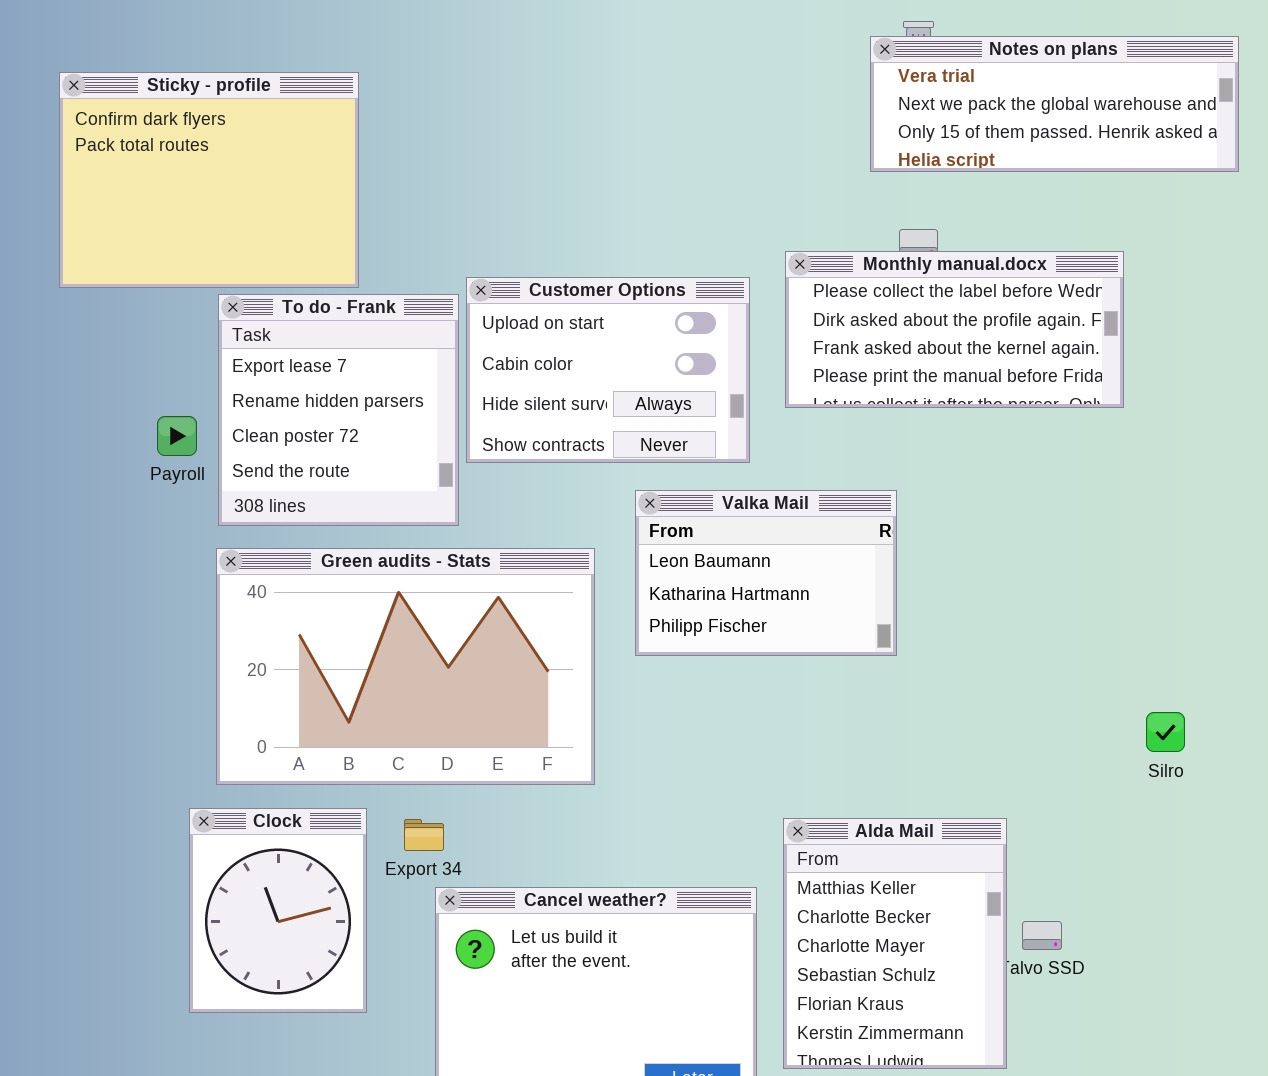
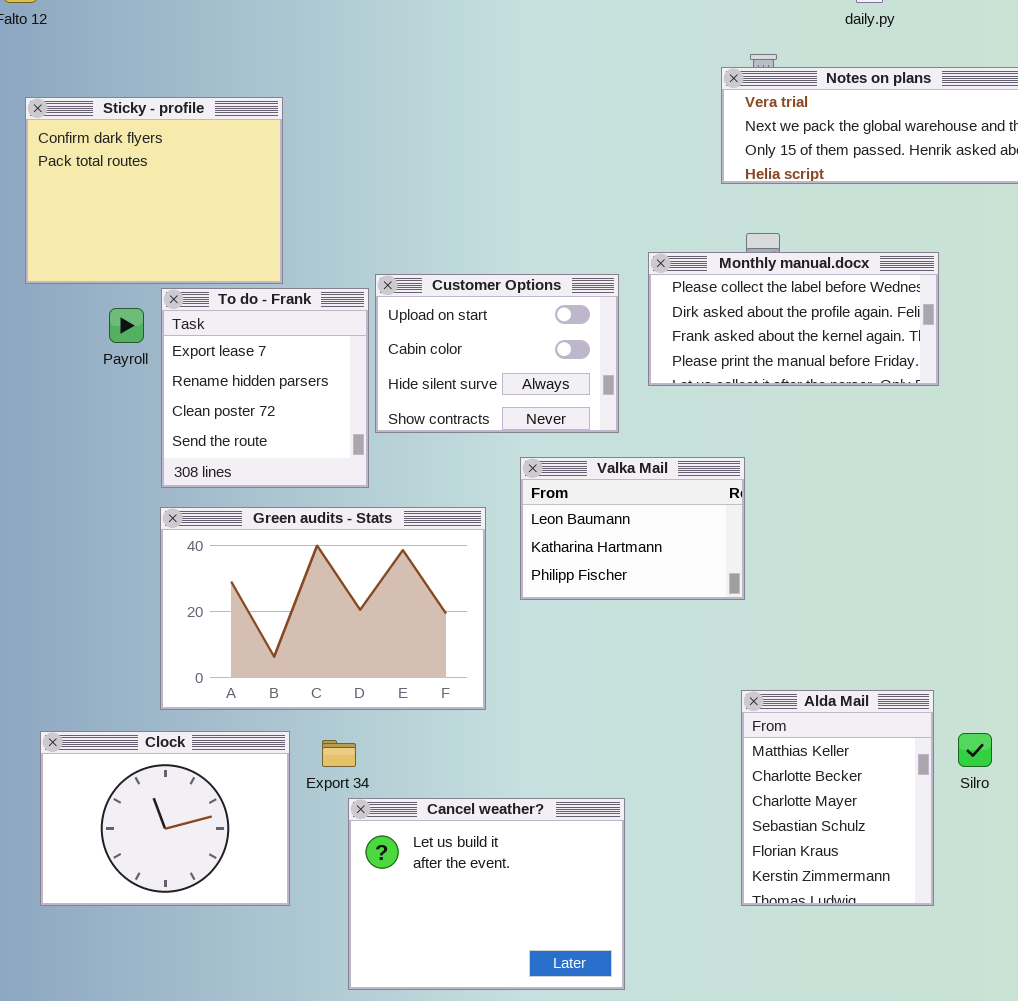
Payroll: [157,416,197,456] -> [109,308,144,343], moved
Silro: [1146,712,1185,752] -> [958,733,992,767], moved
Clock: [189,808,367,1013] -> [40,731,290,906], resized
Alda Mail: [783,818,1007,1069] -> [741,690,934,906], moved

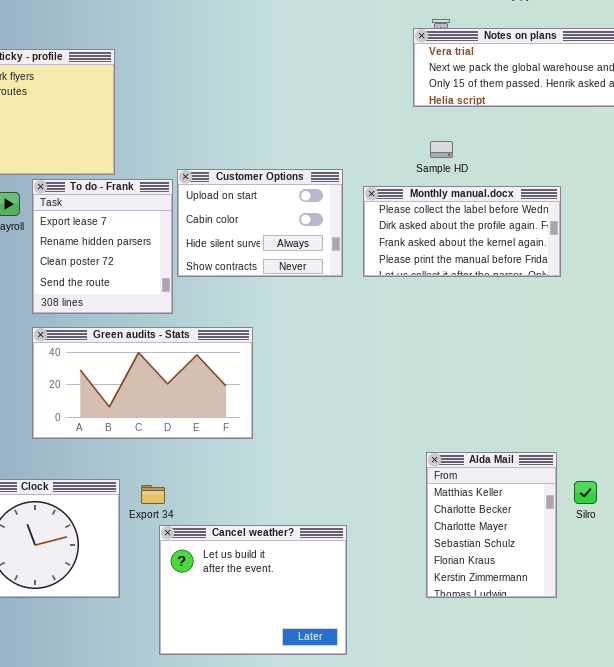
Monthly manual.docx: [648,252,939,386] -> [363,186,561,277], moved
Valka Mail: [520,457,745,600] -> none, closed
Green audits - Stats: [160,507,486,710] -> [32,327,253,439], resized

